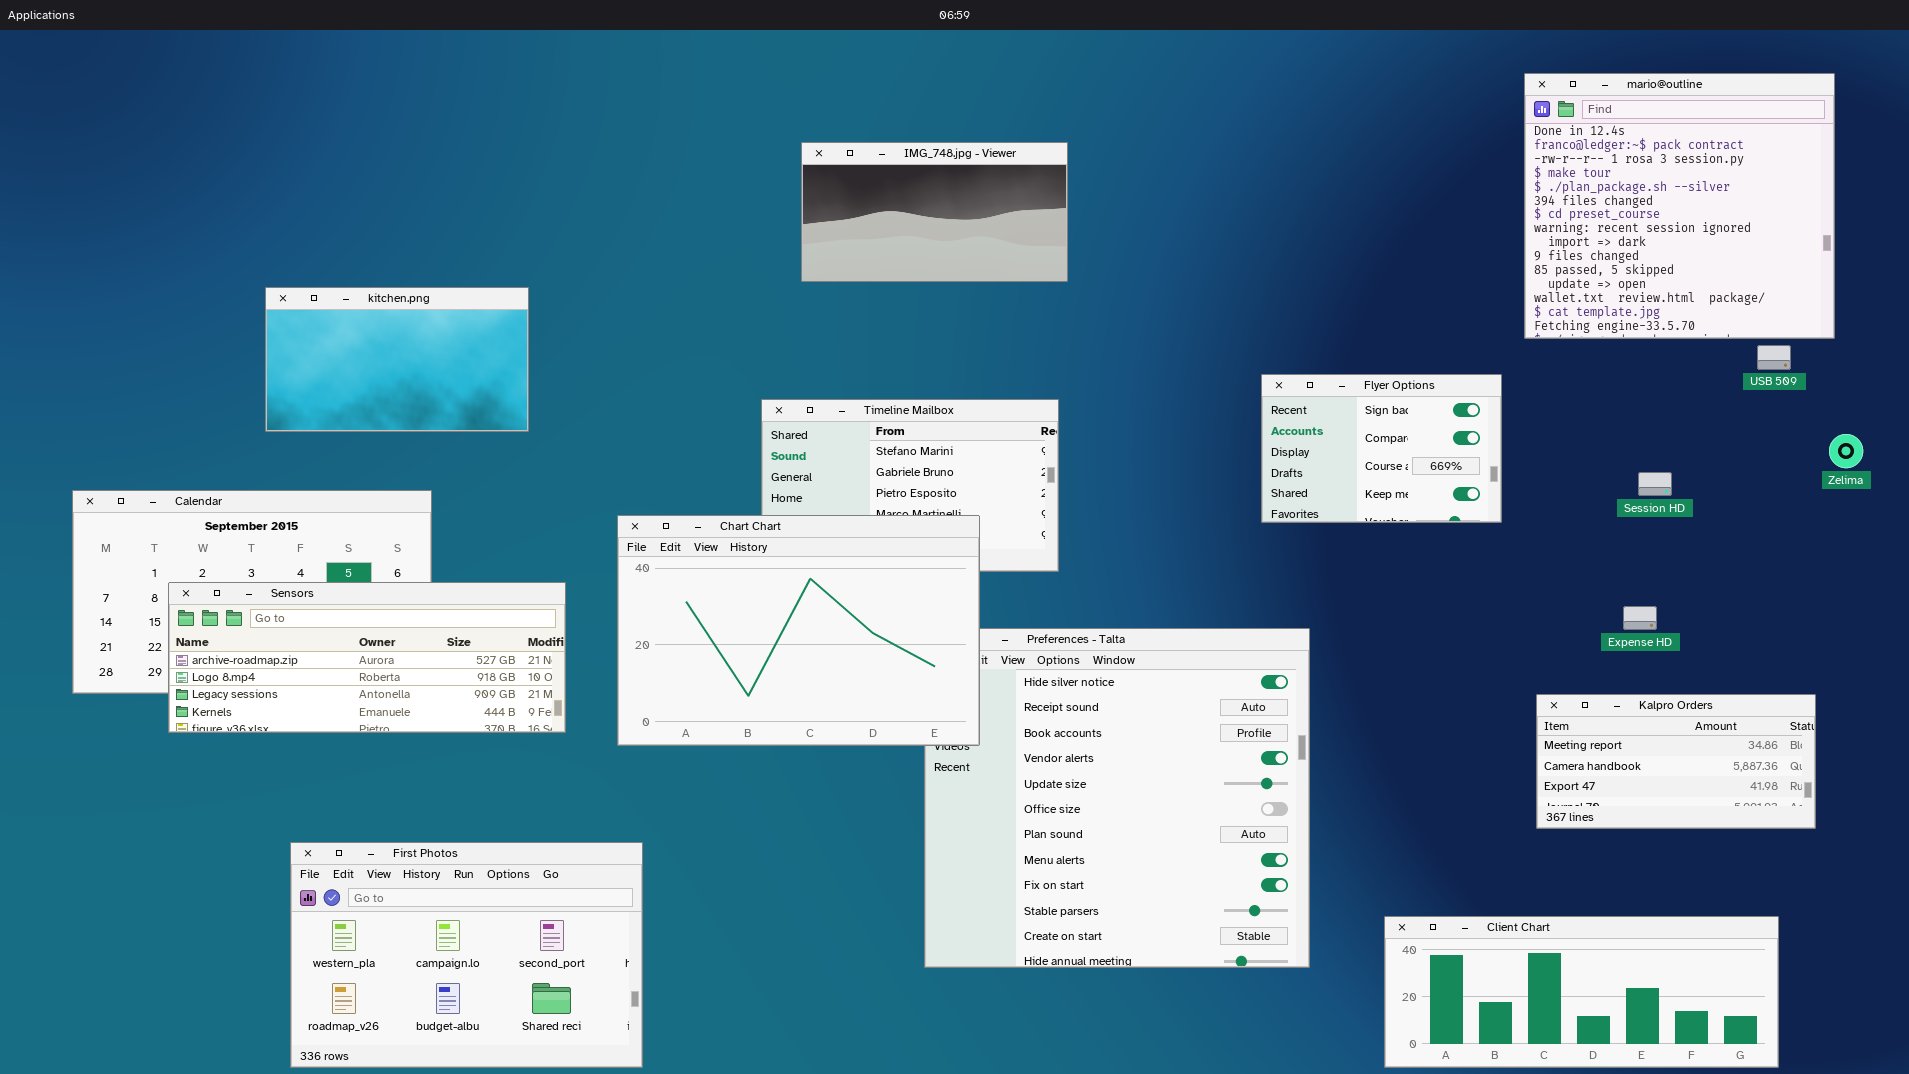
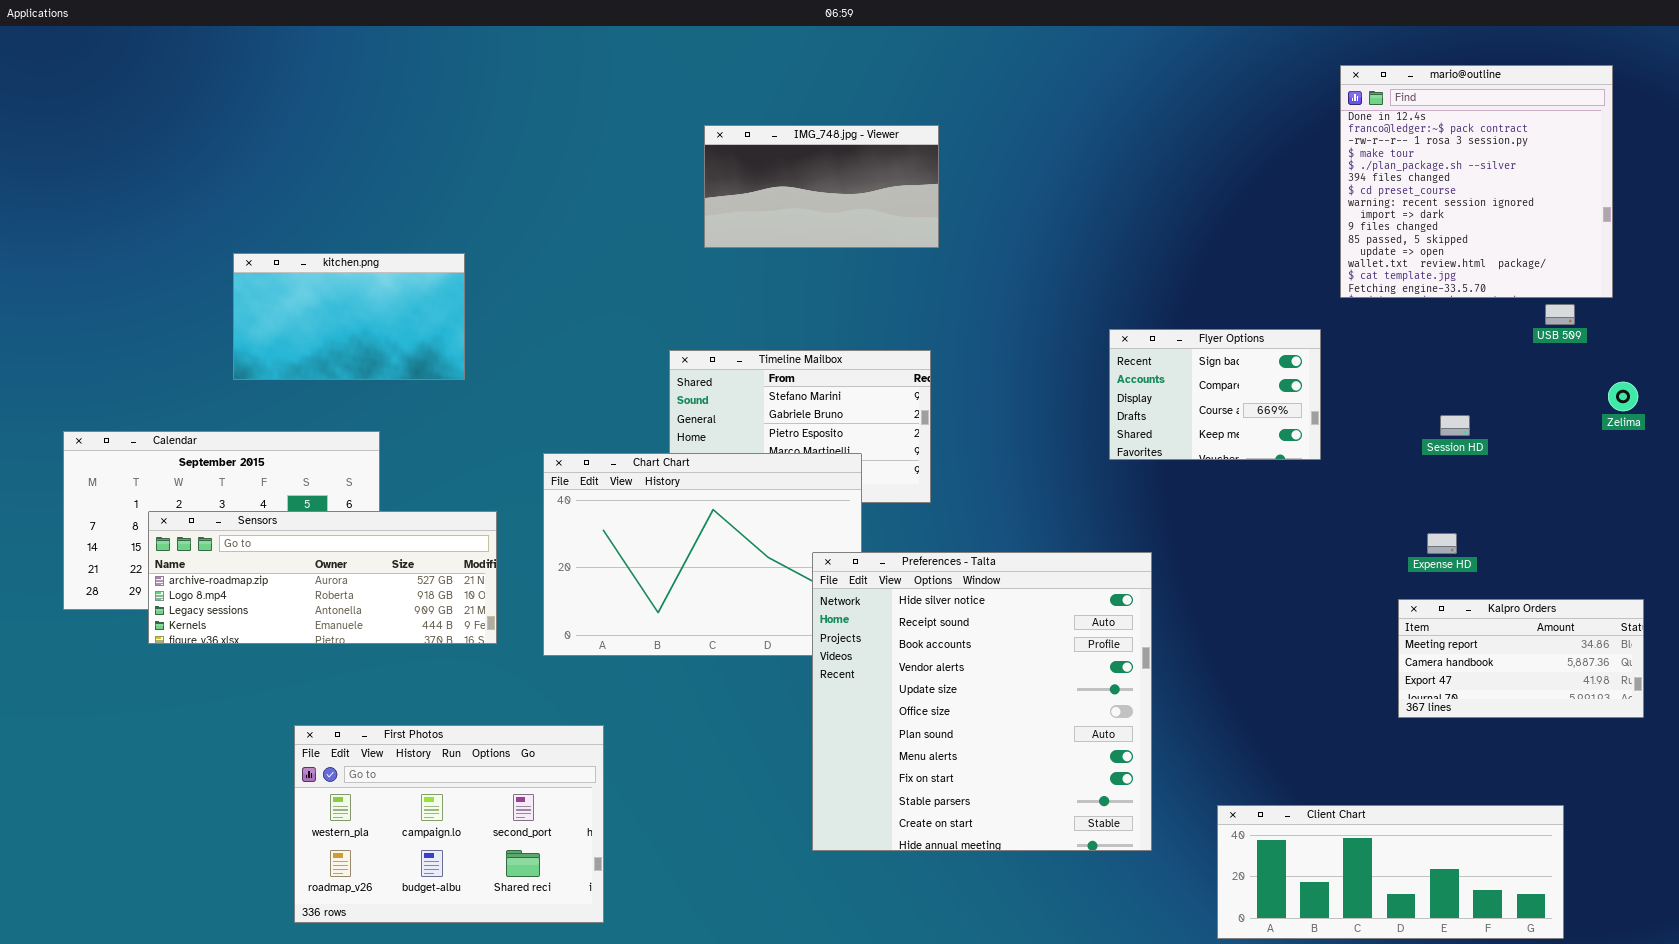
Preferences - Talta: [924,628,1310,968] -> [812,552,1152,851], raised
Kalpro Orders: [1536,694,1816,829] -> [1398,599,1644,718], moved
First Photos: [290,842,643,1068] -> [294,725,604,923], moved

